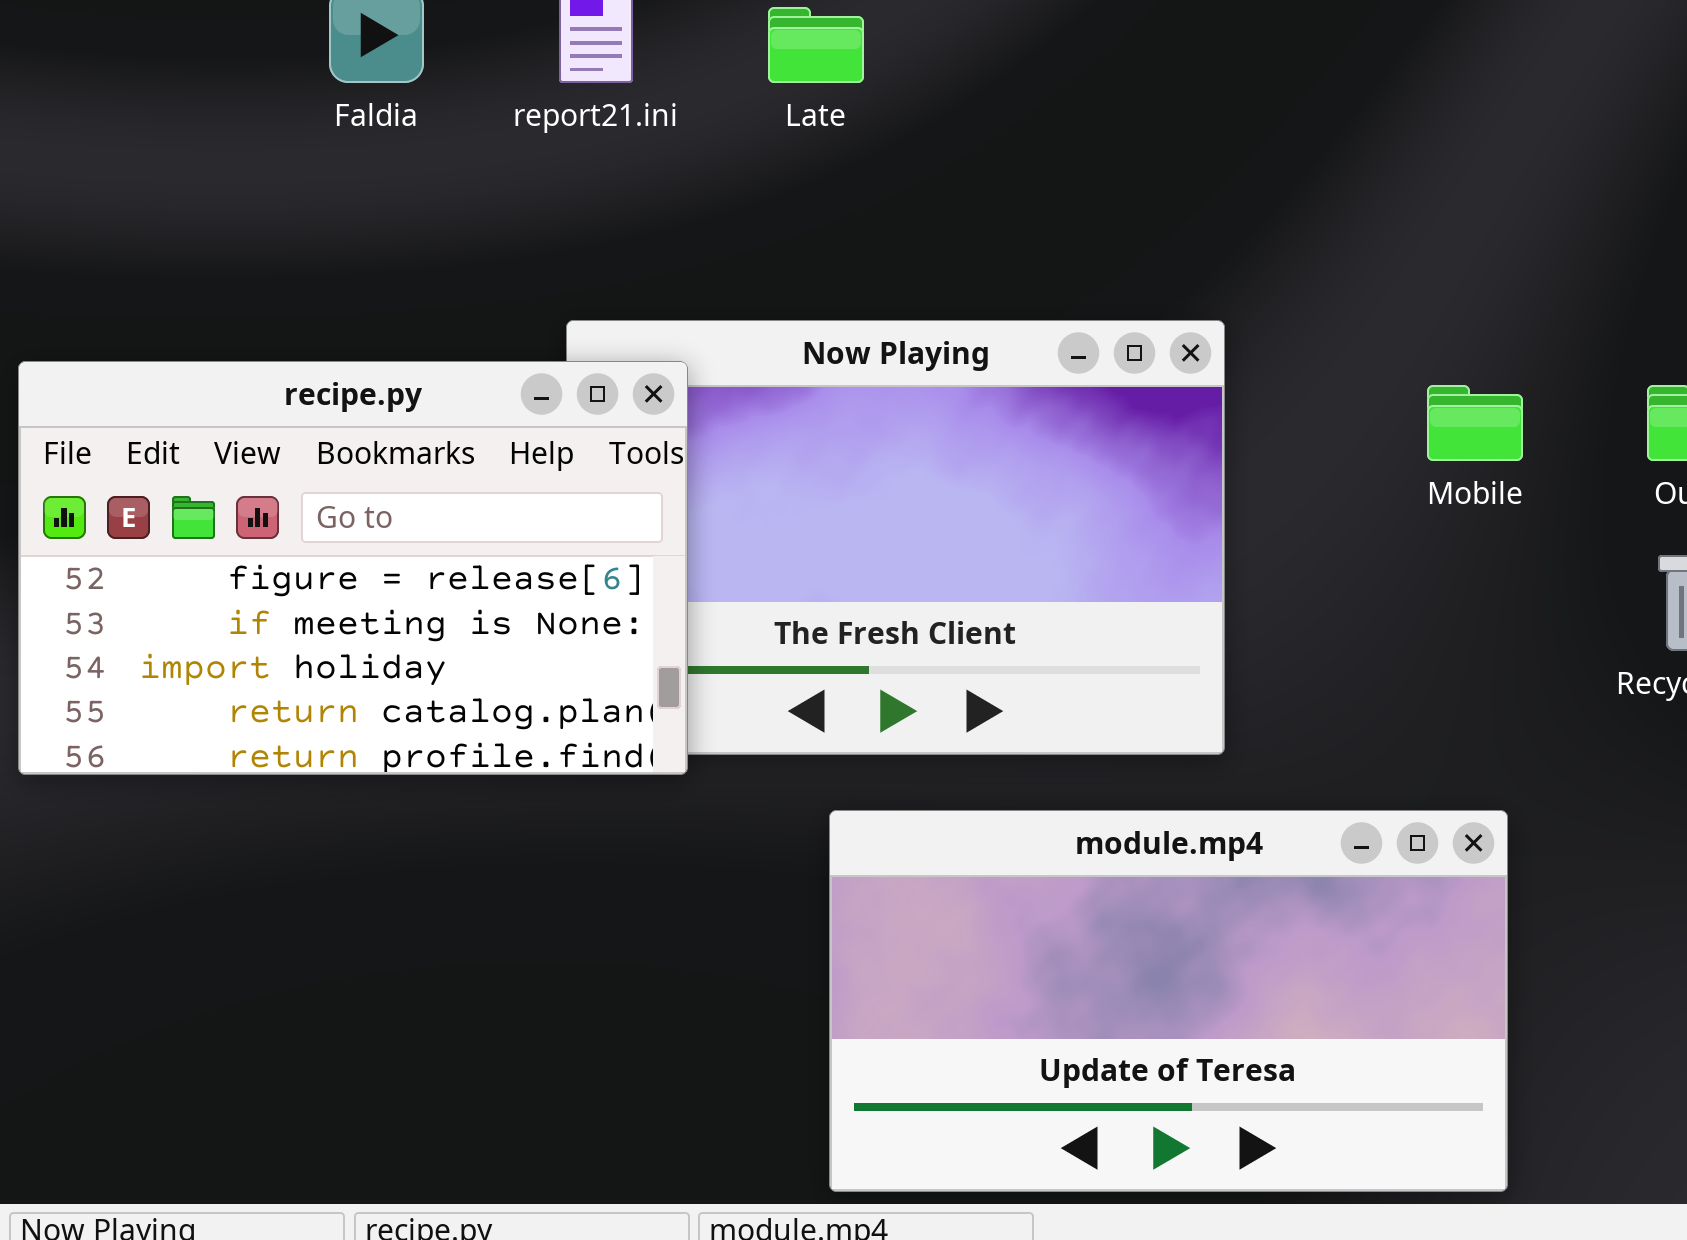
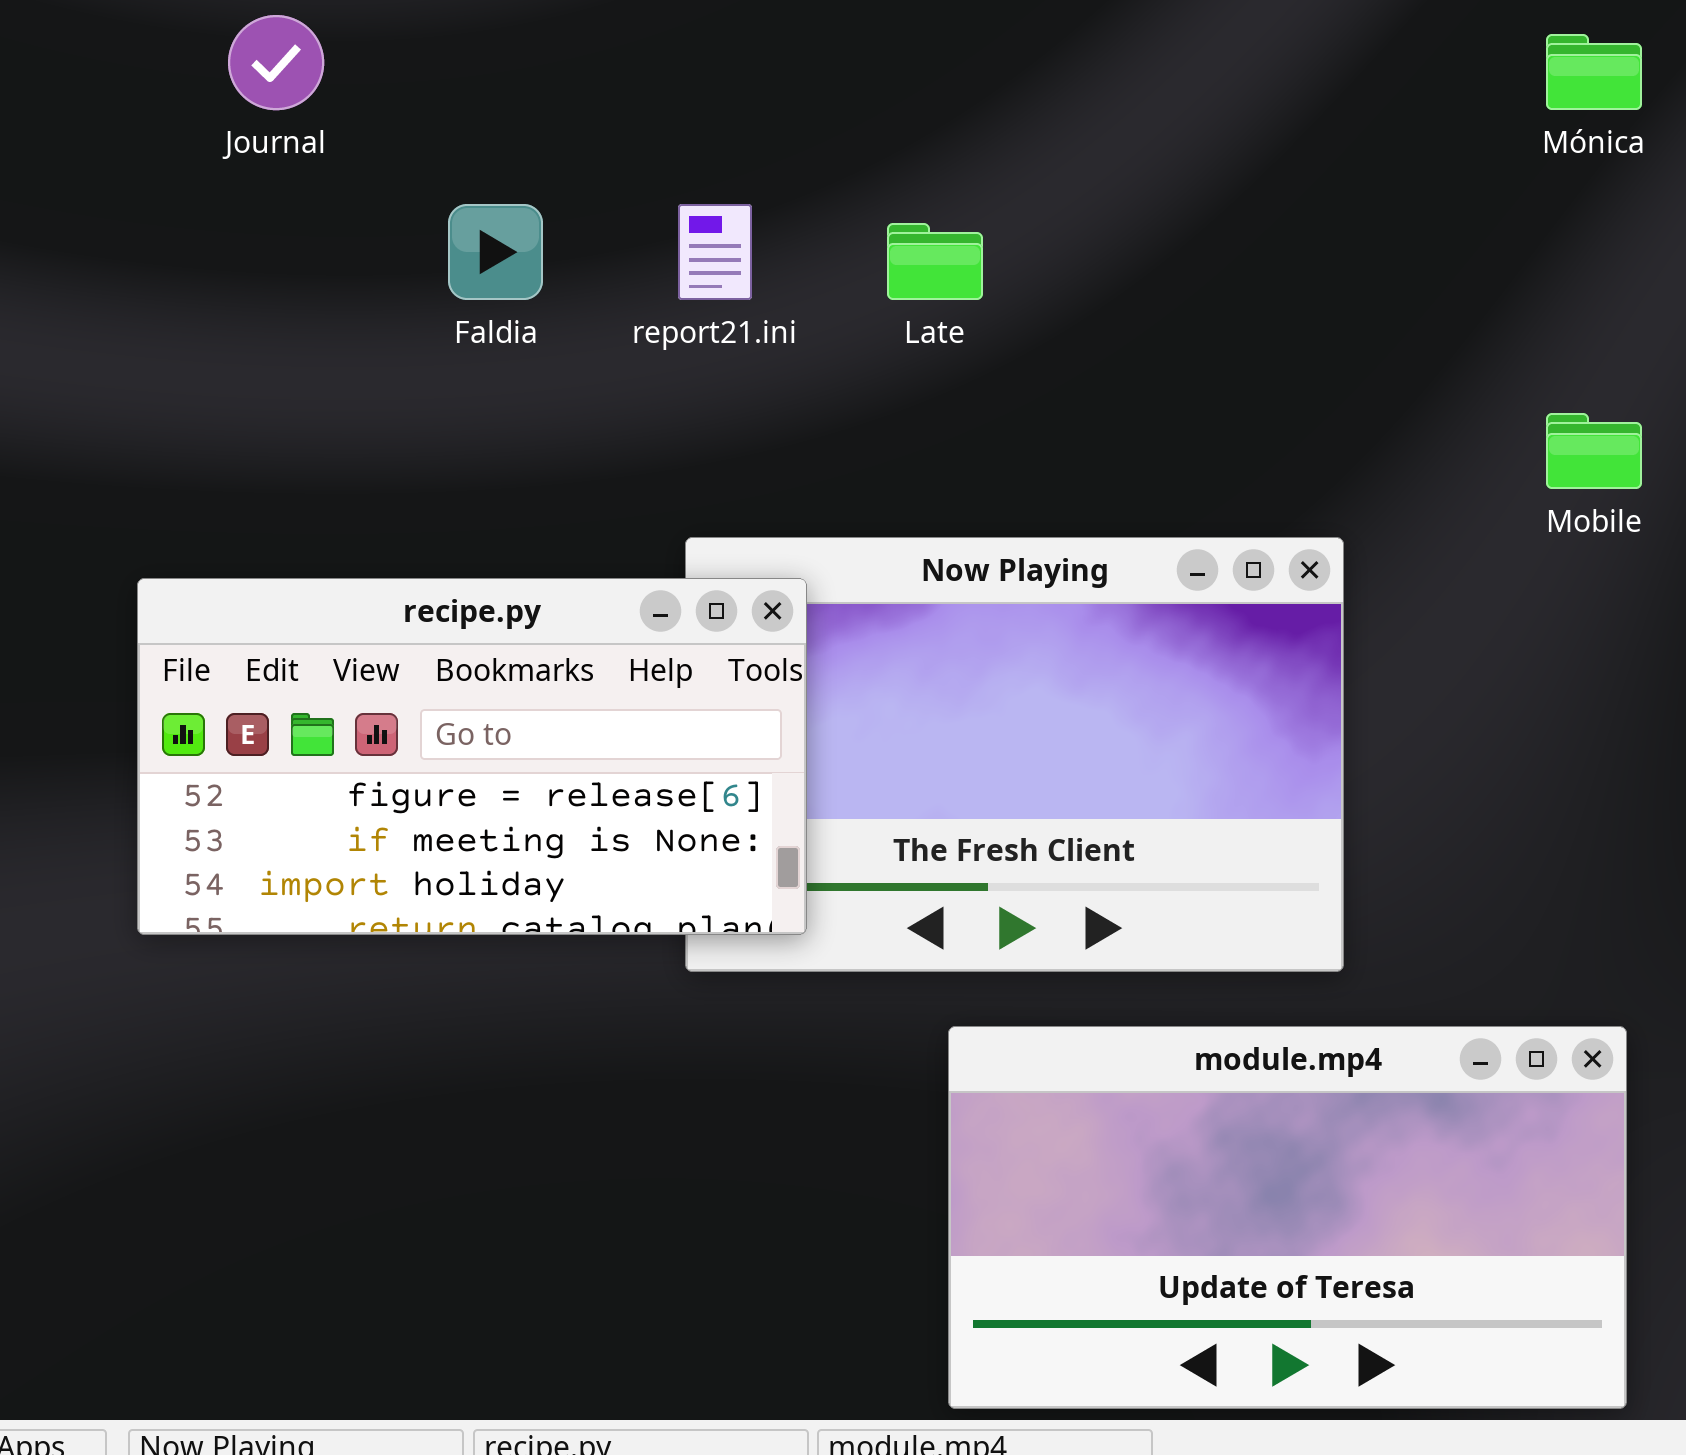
recipe.py: [18,361,688,775] -> [137,578,807,935], resized
Mobile: [1427,385,1523,461] -> [1546,413,1642,489], moved

